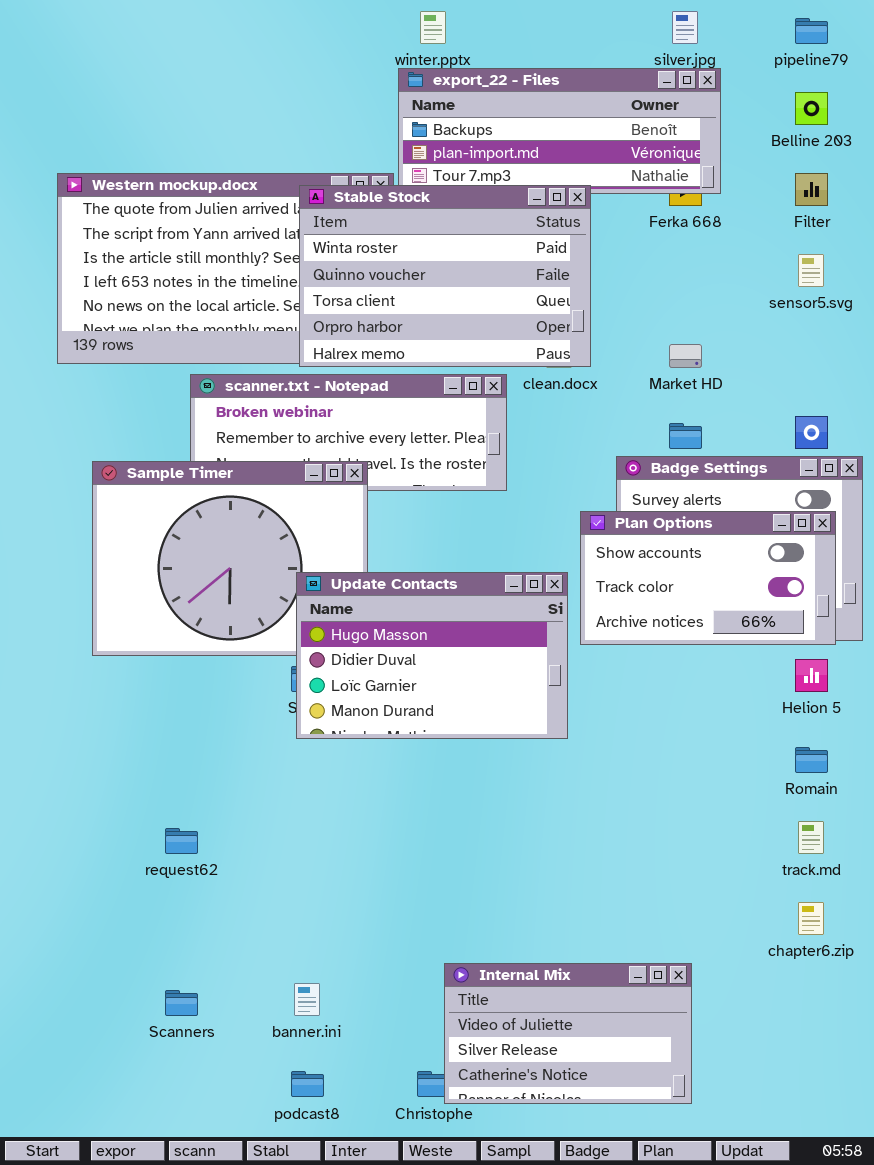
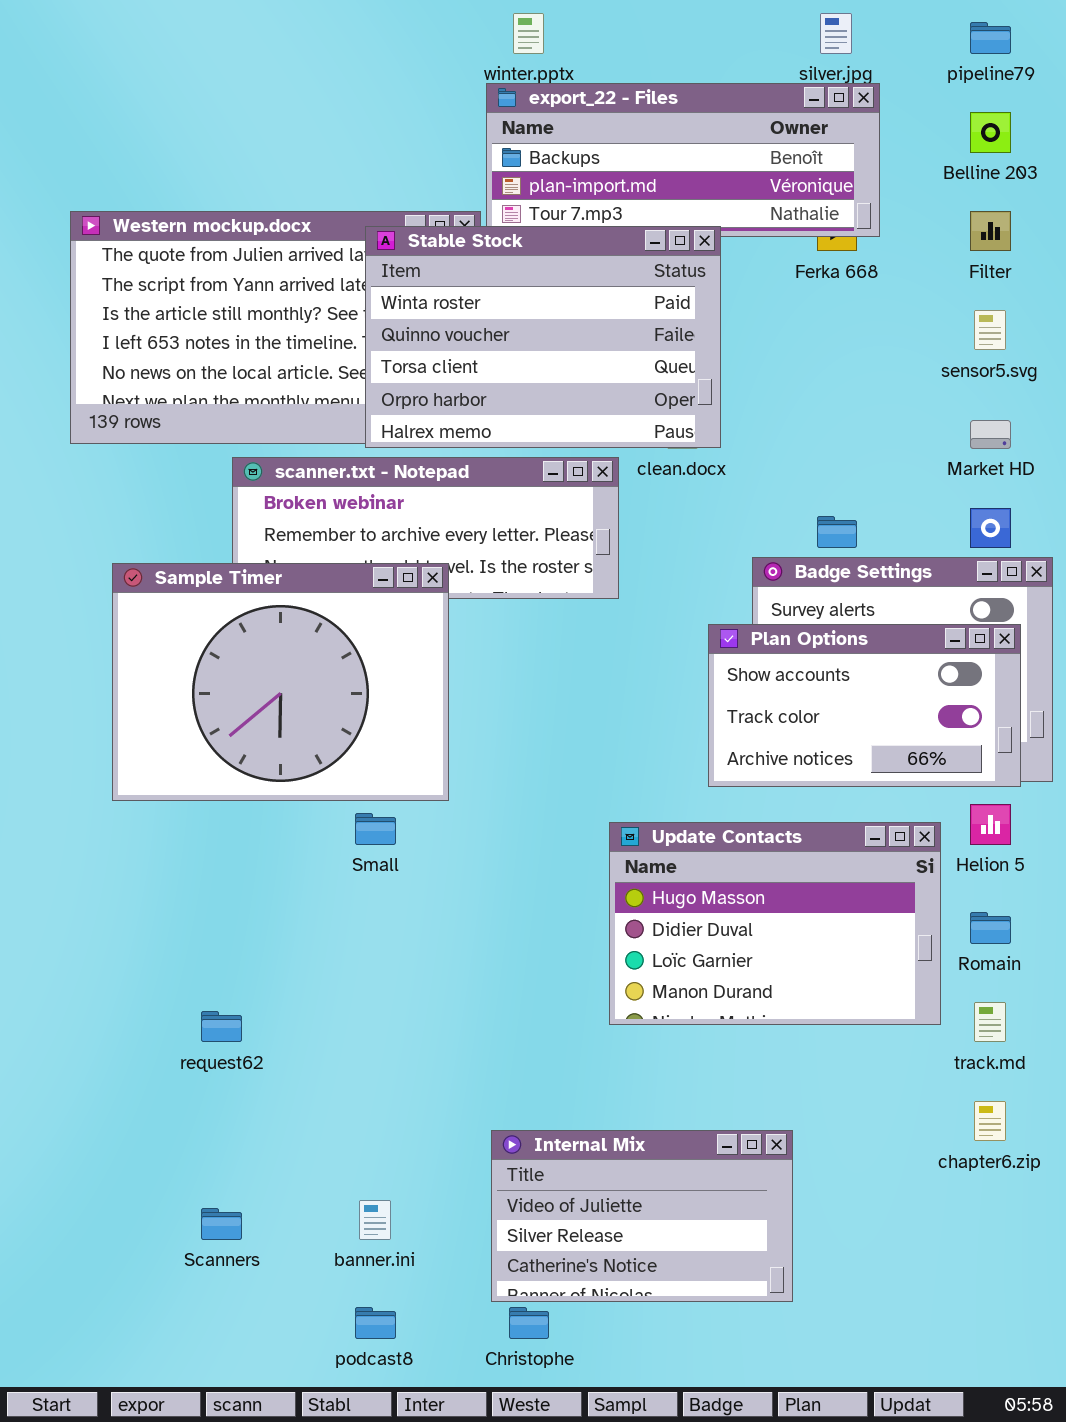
Market HD: [669,344,702,368] -> [970,420,1011,449], moved
Update Contacts: [296,572,568,739] -> [609,822,941,1025], moved
Internal Mix: [444,963,692,1104] -> [491,1130,793,1302], moved

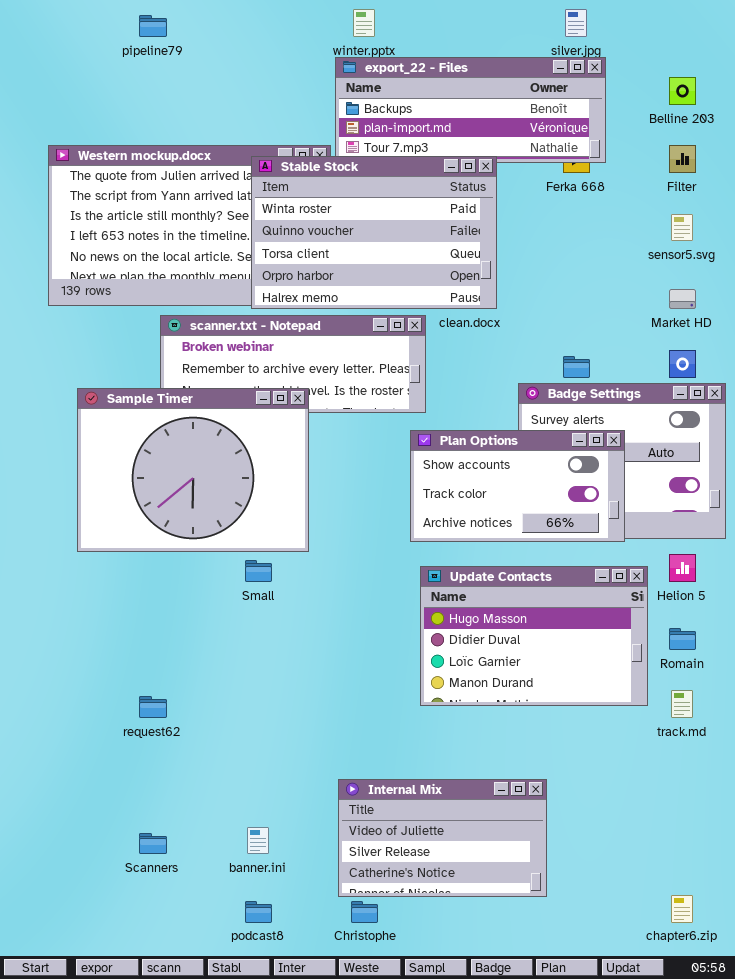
pipeline79: [970,22,1011,54] -> [139,15,167,37], moved
Plan Options: [708,624,1021,787] -> [410,430,625,542], moved
chapter6.zip: [974,1101,1006,1141] -> [671,895,693,923], moved

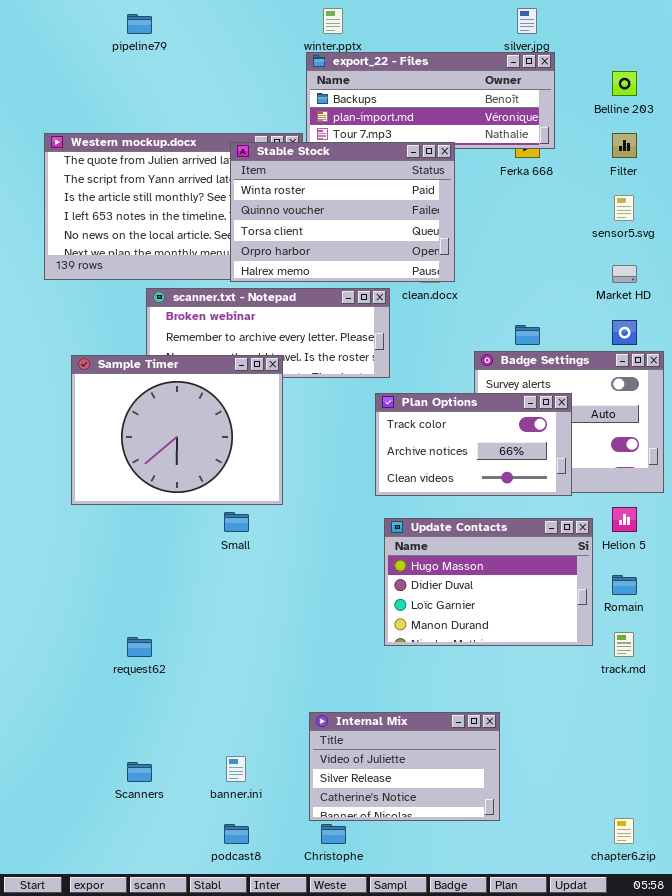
Plan Options: [410,430,625,542] -> [375,393,572,496], scrolled down 1 row

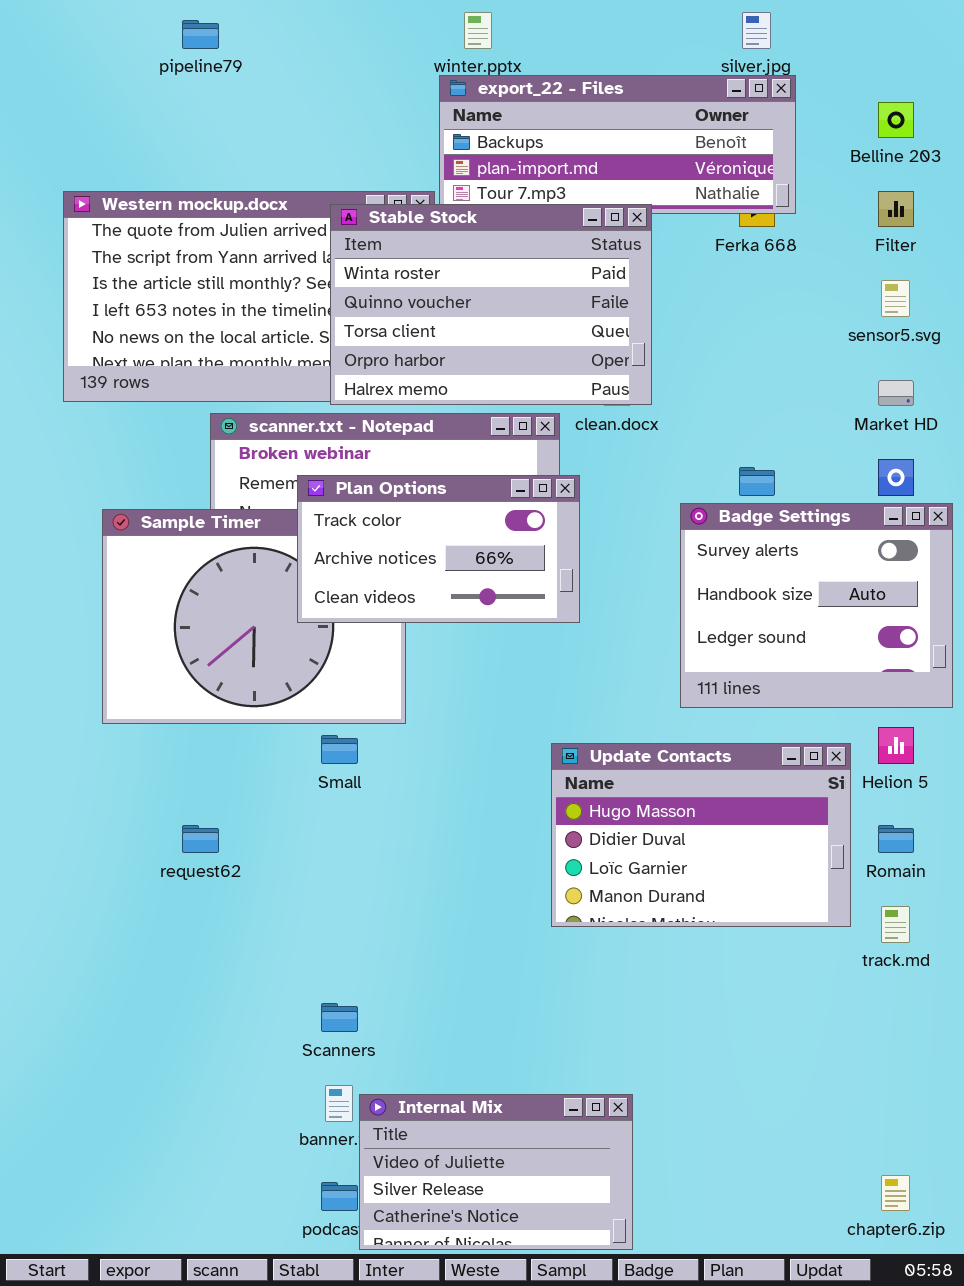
Plan Options: [375,393,572,496] -> [297,475,580,623], moved
request62: [127,637,152,657] -> [182,825,219,853], moved
Internal Mix: [309,712,500,821] -> [359,1094,633,1250], moved
Scanners: [127,762,152,782] -> [321,1003,358,1032], moved

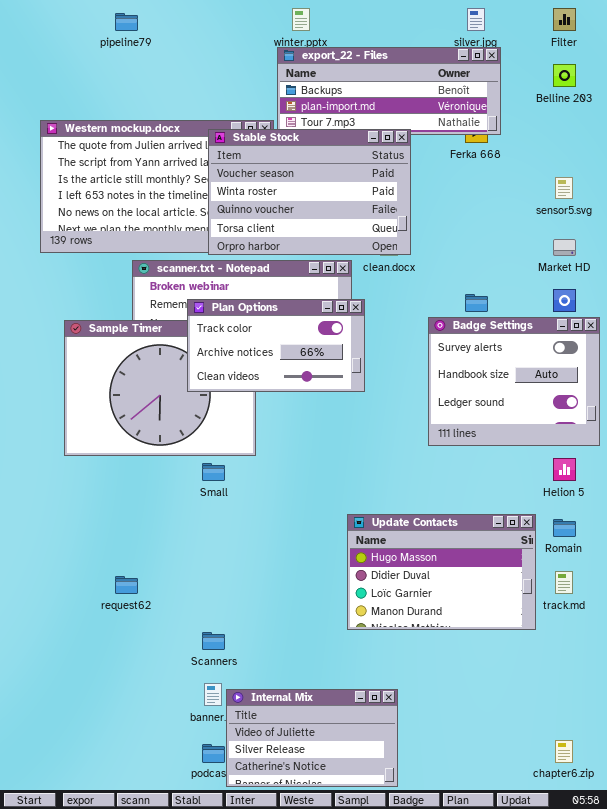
Filter: [878,191,914,227] -> [553,8,576,31], moved
Stable Stock: [330,204,652,405] -> [208,129,411,255], scrolled up 1 row
Update Contacts: [551,743,851,927] -> [347,514,536,630], moved
request62: [182,825,219,853] -> [115,576,138,594], moved

